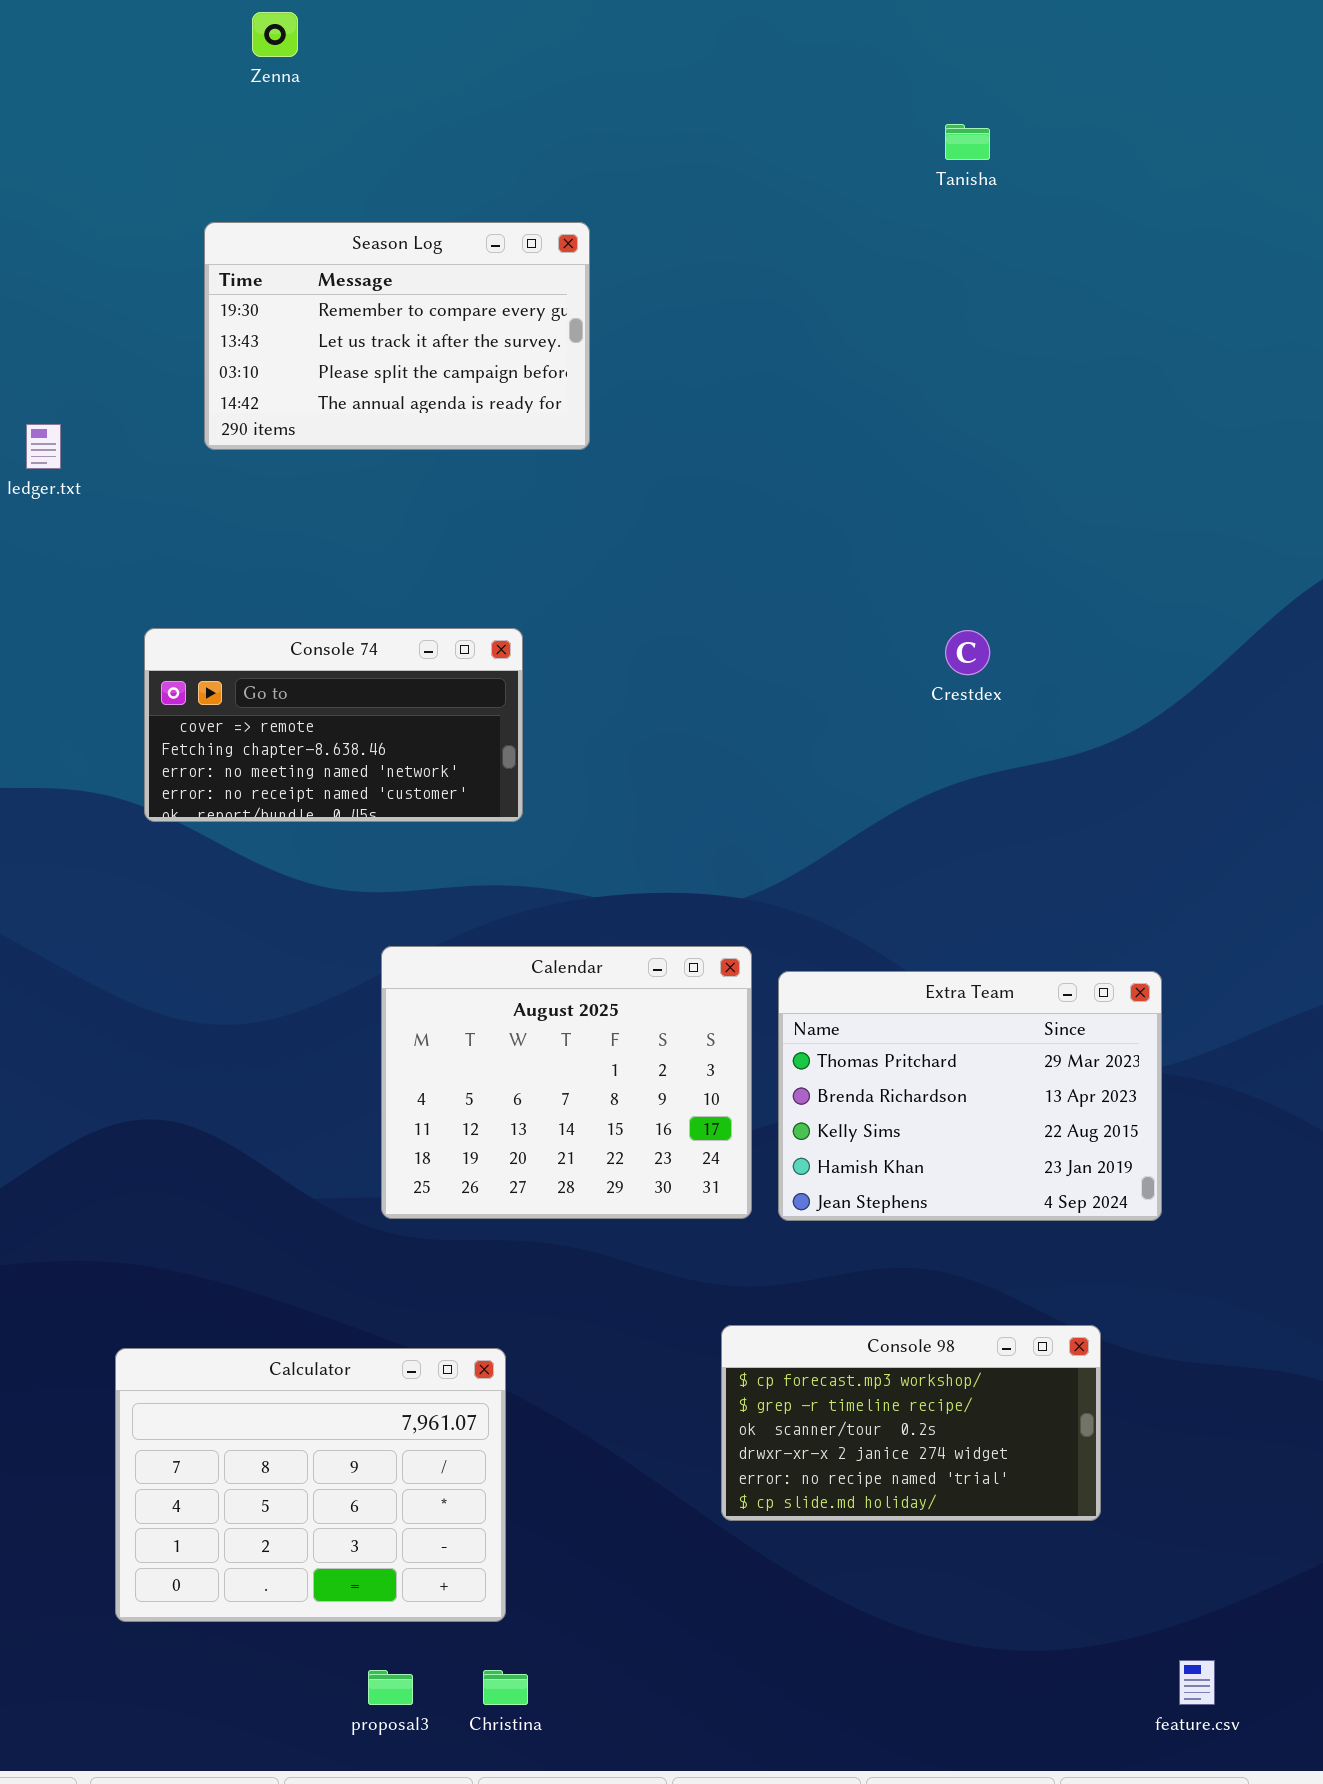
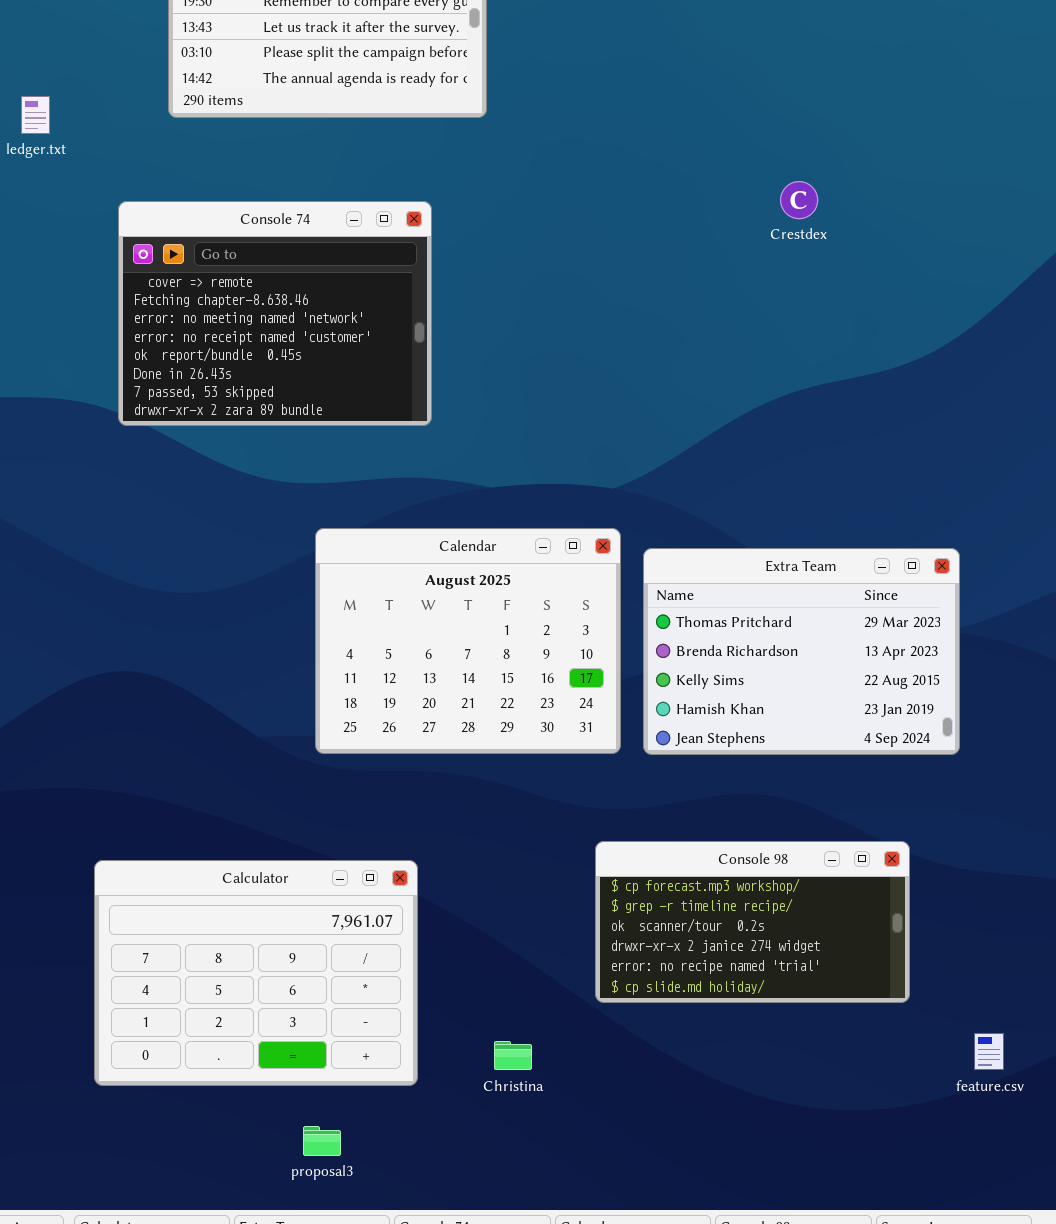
Console 74: [144,628,523,822] -> [118,201,432,426], resized
Crestdex: [945,630,990,675] -> [780,181,818,219], moved
feature.csv: [1179,1660,1215,1705] -> [974,1033,1004,1070], moved
Christina: [483,1670,528,1705] -> [494,1041,532,1070], moved

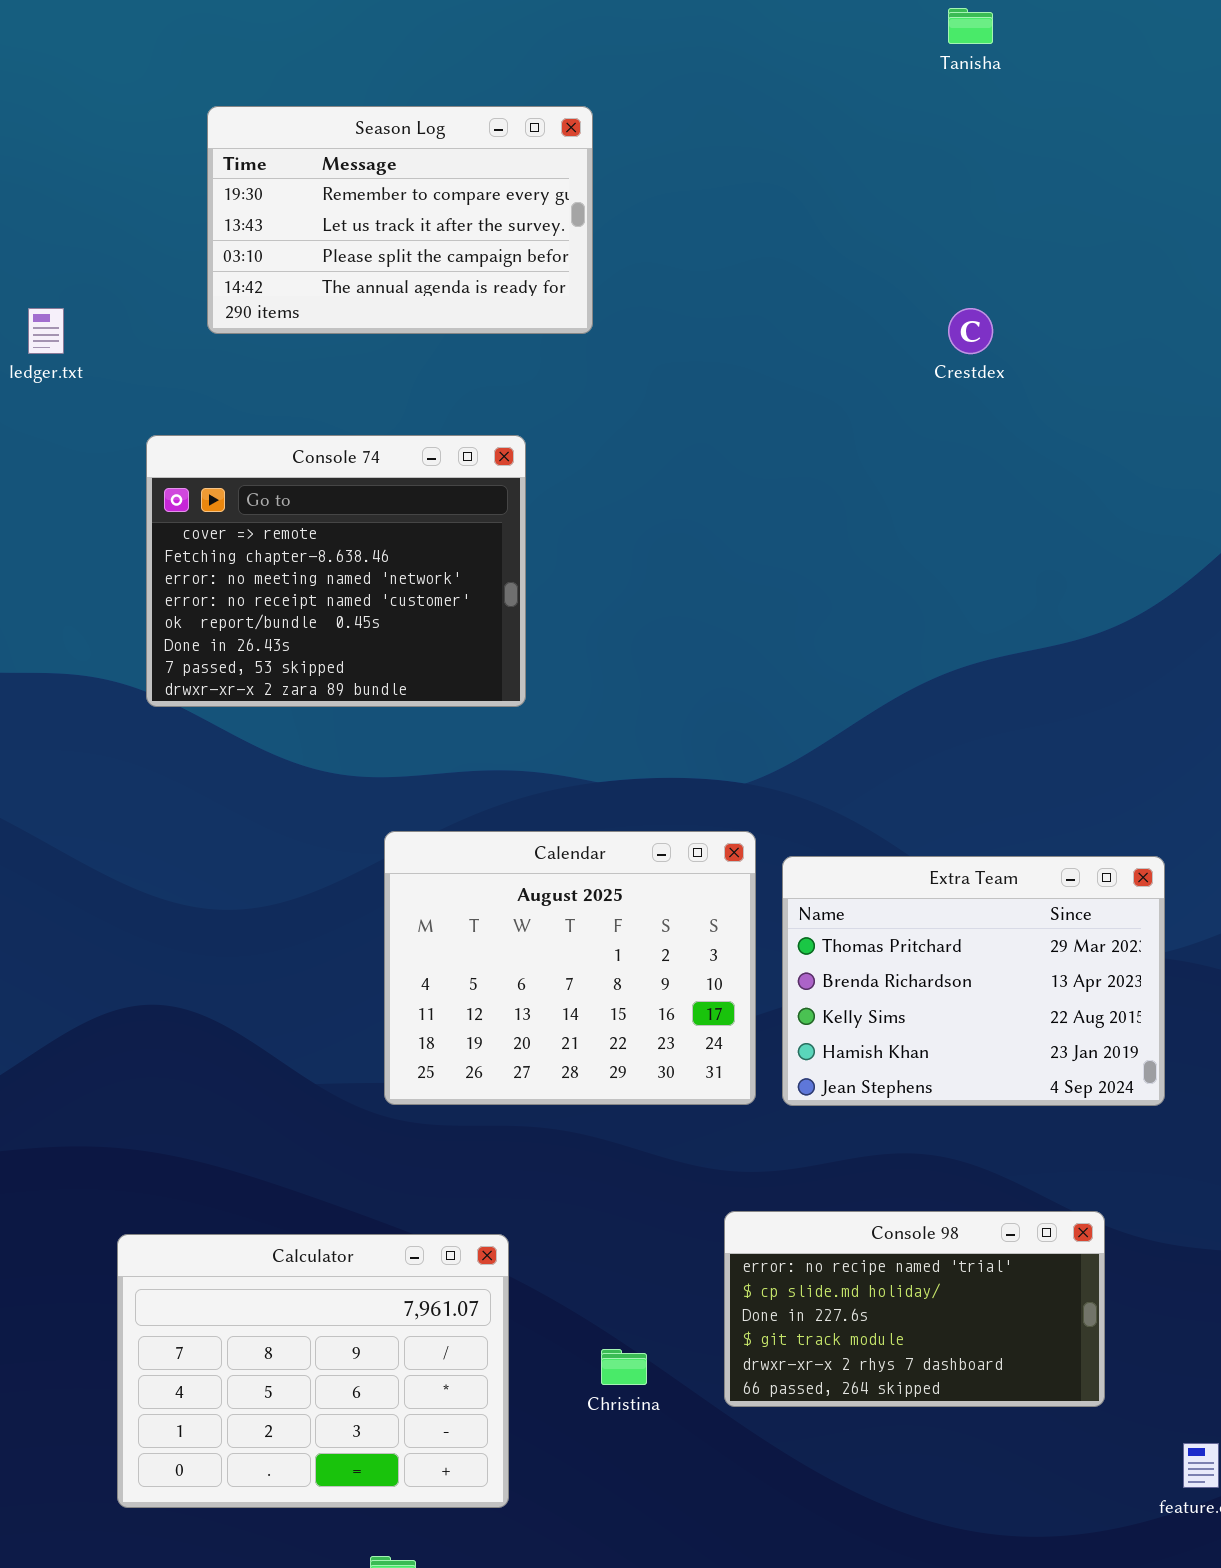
Crestdex: [780,181,818,219] -> [948,308,993,354], moved
Console 98: [595,841,910,1003] -> [724,1211,1105,1407], scrolled down 4 rows
Christina: [494,1041,532,1070] -> [601,1349,647,1385], moved

